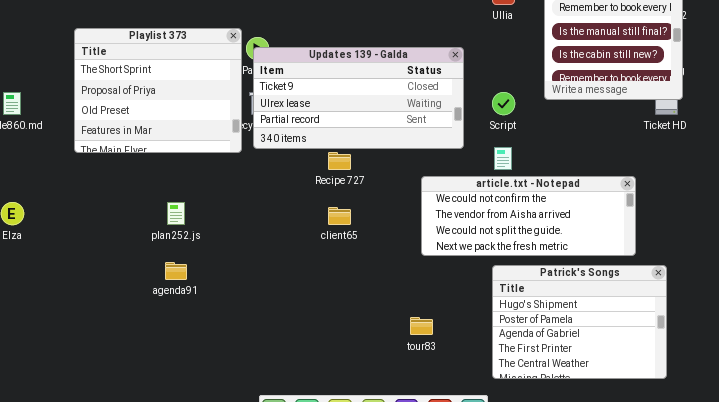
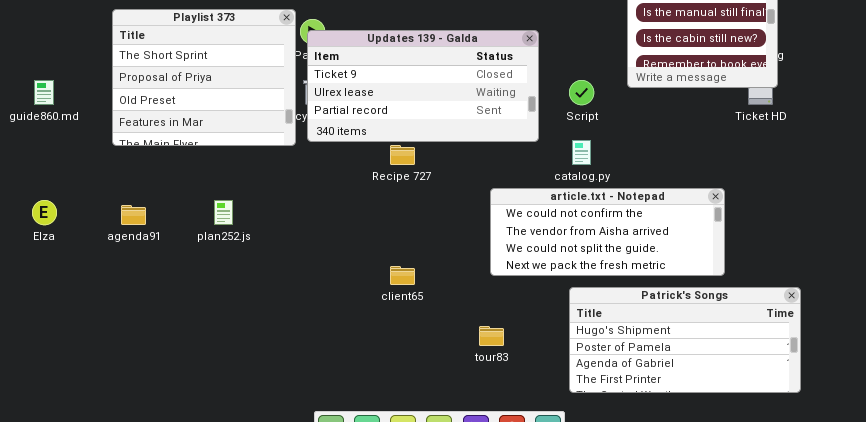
article.txt - Notepad: [421,176,636,256] -> [490,188,725,276], moved
client65: [328,207,351,225] -> [390,266,415,285], moved
agenda91: [165,262,187,280] -> [121,205,146,225], moved
Patrick's Songs: [492,265,667,379] -> [569,287,801,393], resized

